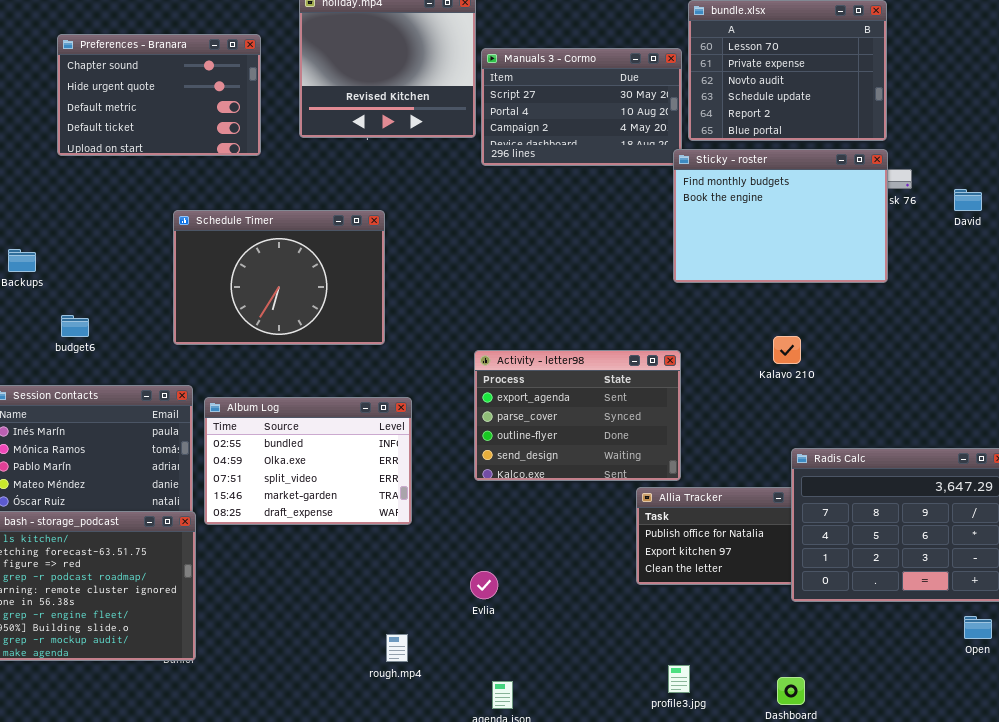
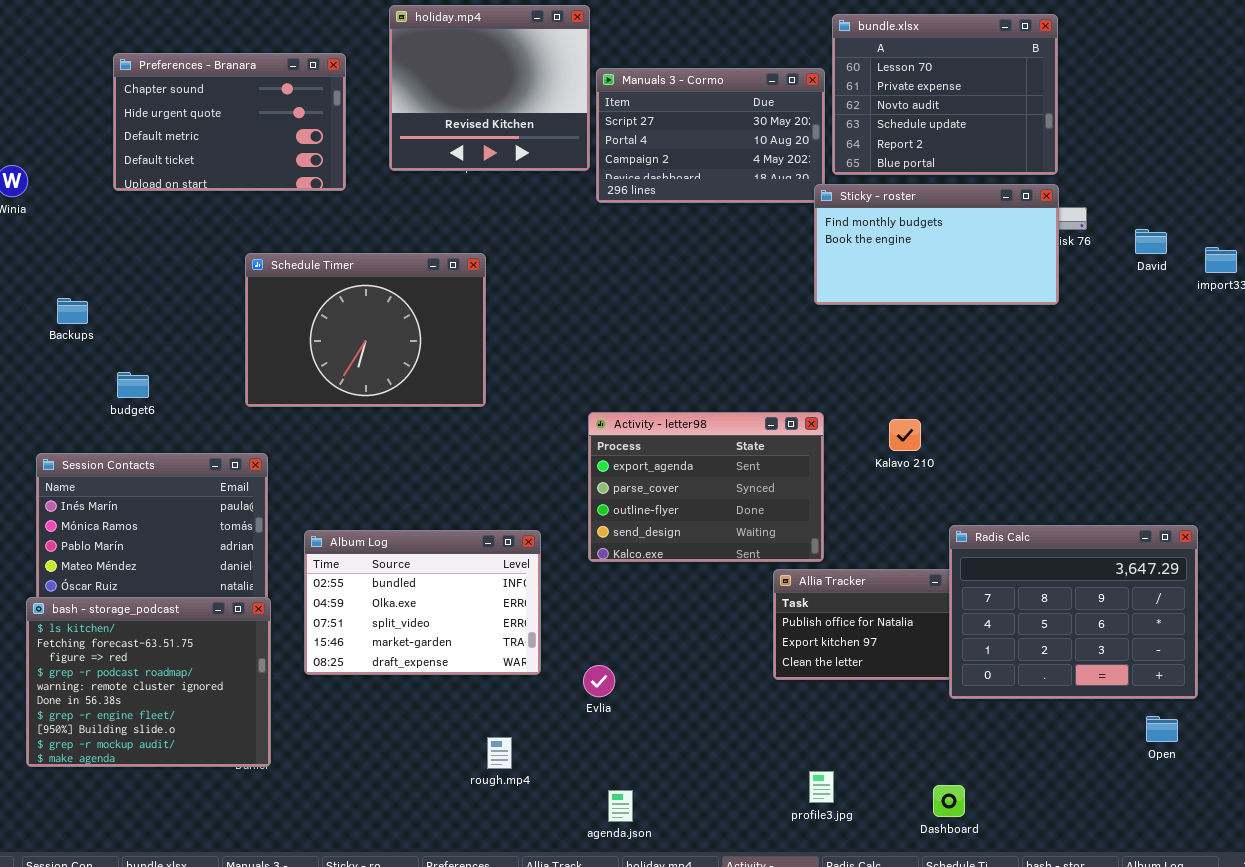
Sticky - roster: [673,149,888,283] -> [814,184,1059,305], resized
Kalavo 210: [773,336,801,364] -> [889,419,921,451], moved
Album Log: [204,397,412,525] -> [304,530,541,675], moved

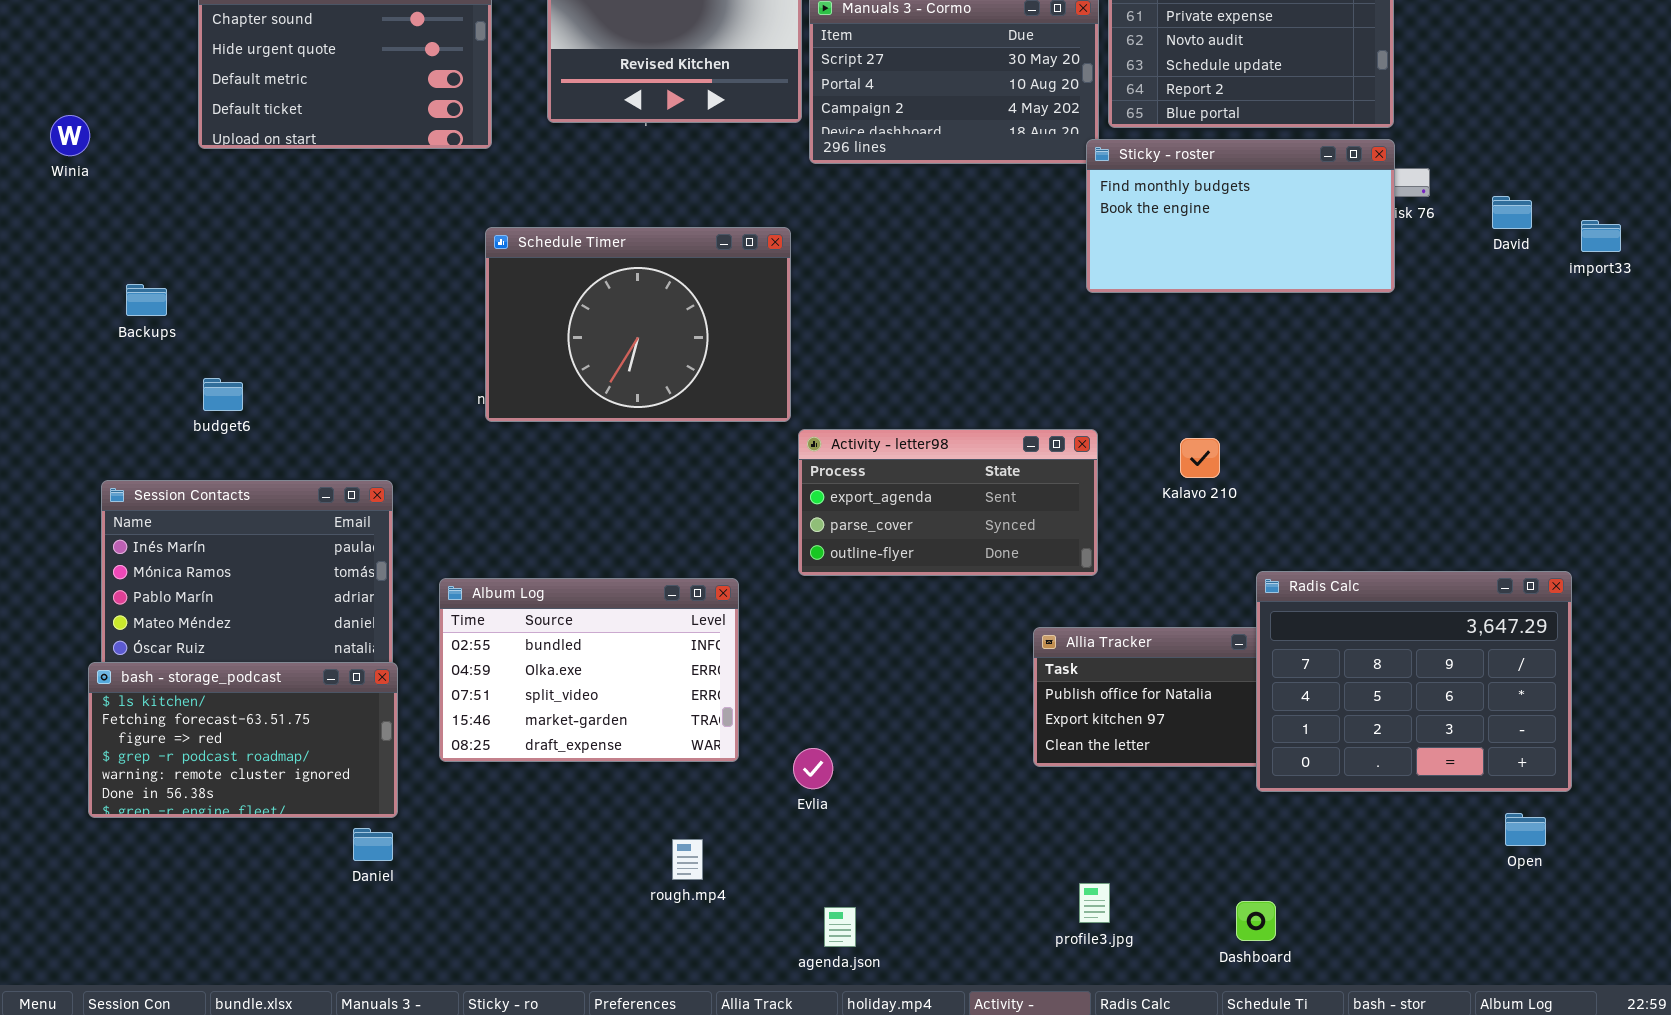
Schedule Timer: [245,253,486,407] -> [485,227,791,422], moved
Activity - letter98: [588,412,824,562] -> [798,429,1098,576], resized
bash - storage_podcast: [26,597,271,767] -> [88,662,398,818], resized

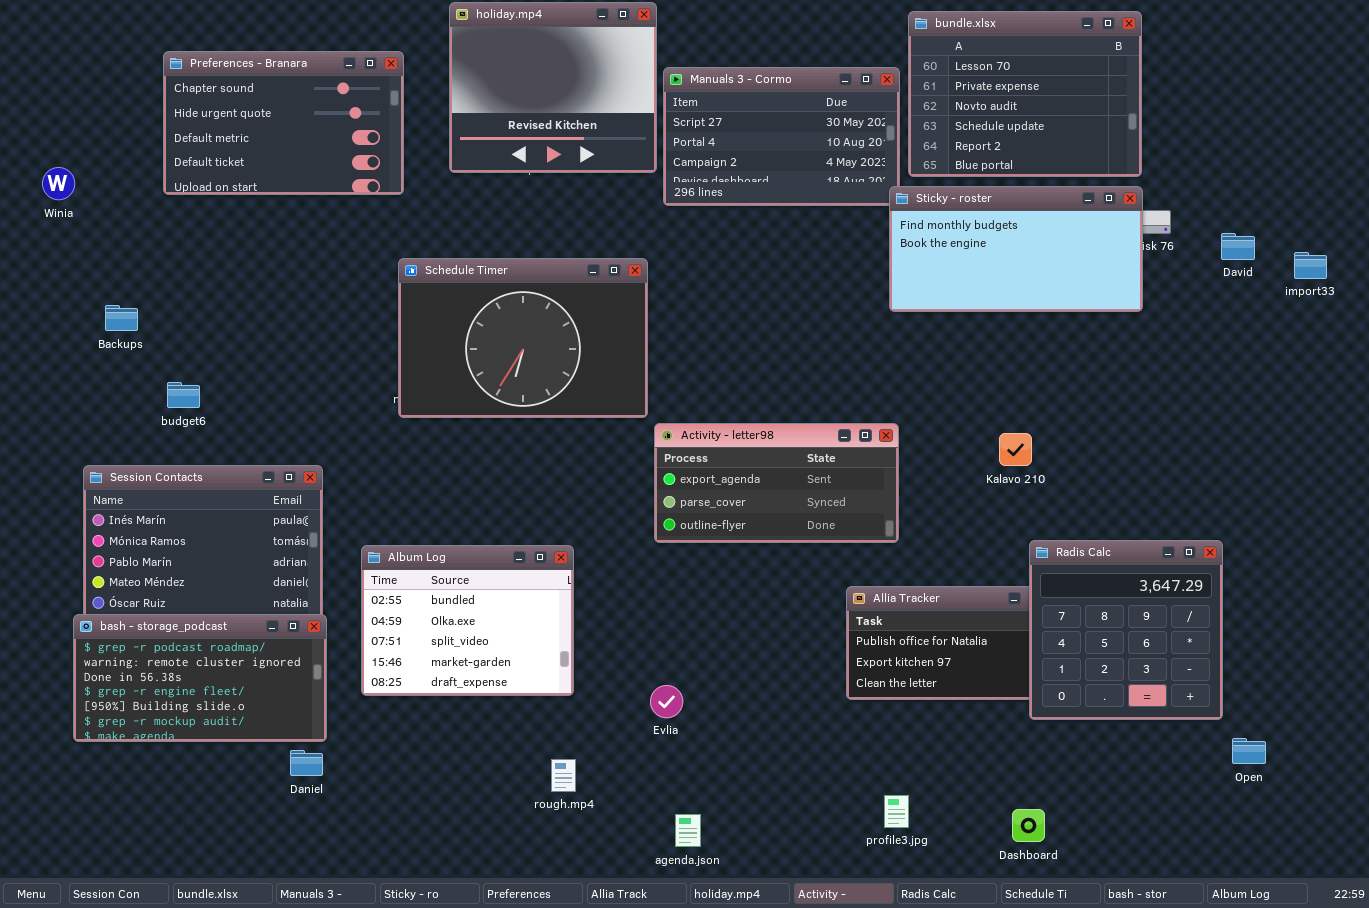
Kalavo 210: [1180,438,1220,478] -> [999,433,1032,466], moved
Radis Calc: [1256,571,1572,792] -> [1029,540,1223,720], resized
Album Log: [439,578,739,762] -> [361,545,574,696], resized
bash - storage_podcast: [88,662,398,818] -> [73,614,327,742], scrolled down 3 rows

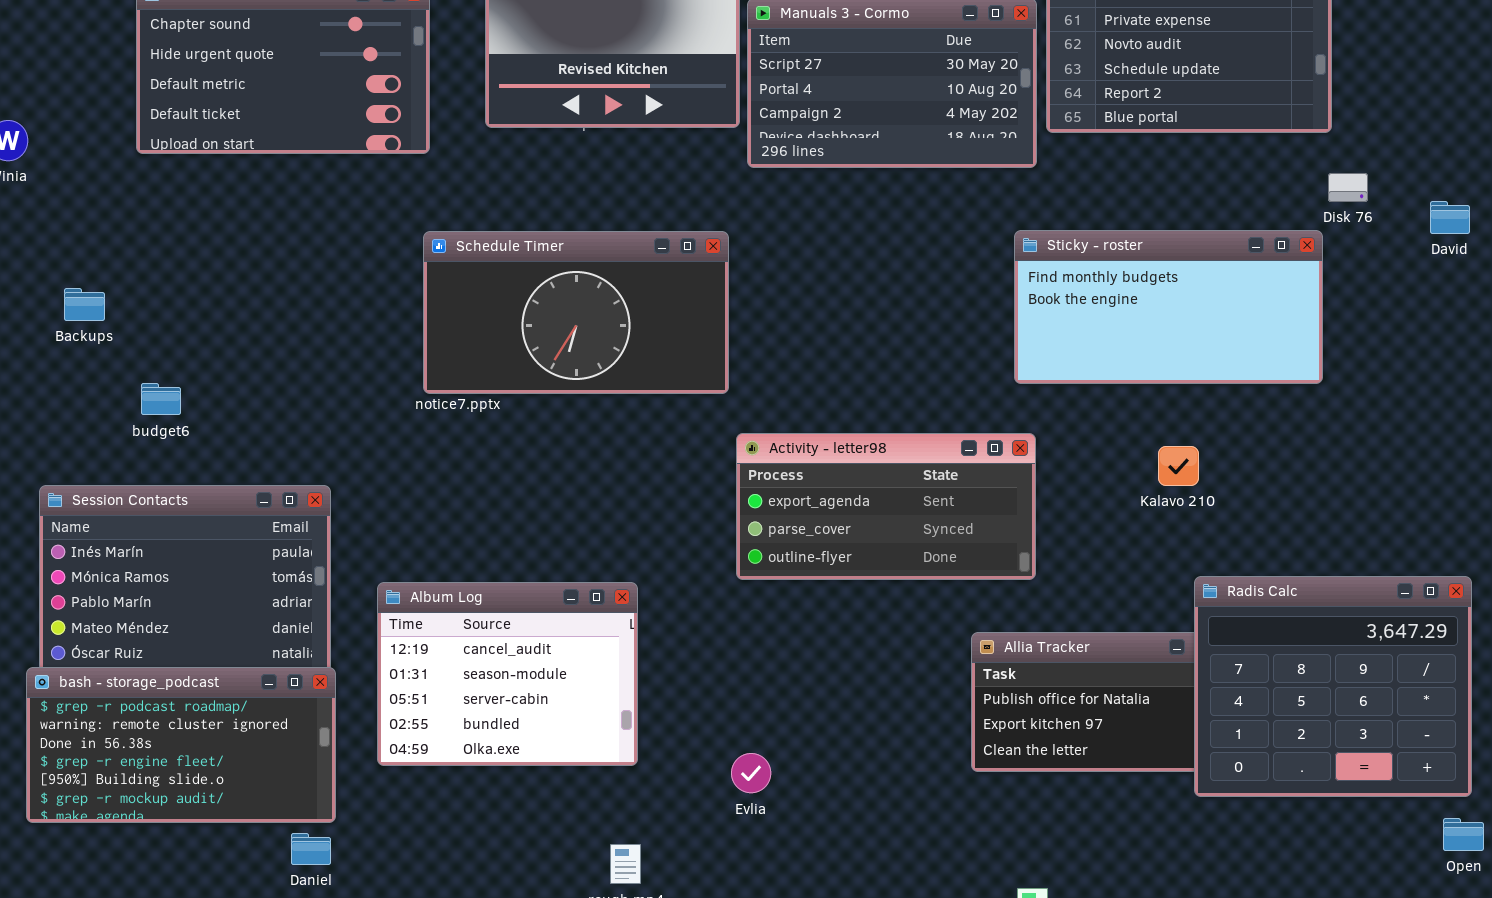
Sticky - roster: [889,186,1143,312] -> [1014,230,1323,384], moved
Schedule Timer: [398,258,648,418] -> [423,231,729,394], resized
Radis Calc: [1029,540,1223,720] -> [1194,576,1472,797], resized
Album Log: [361,545,574,696] -> [377,582,638,766], scrolled up 3 rows

